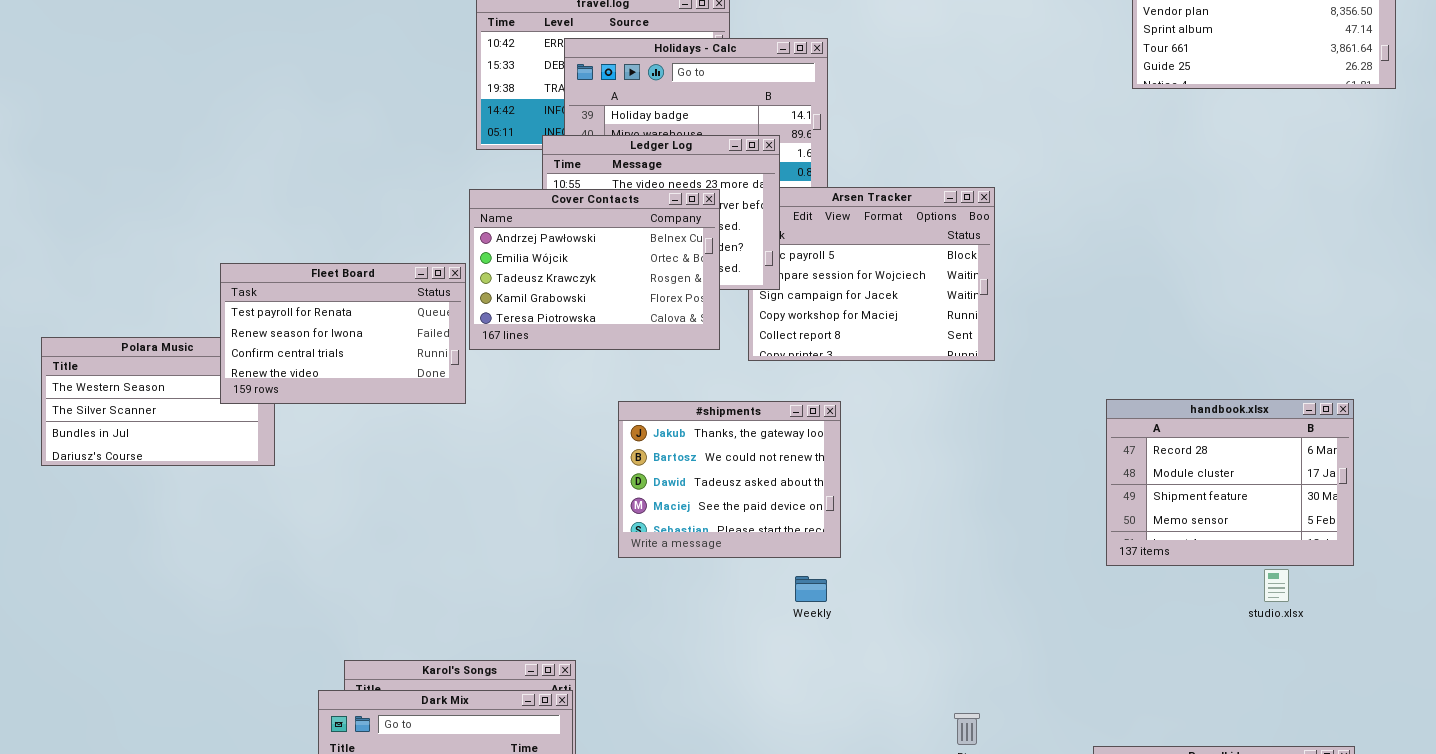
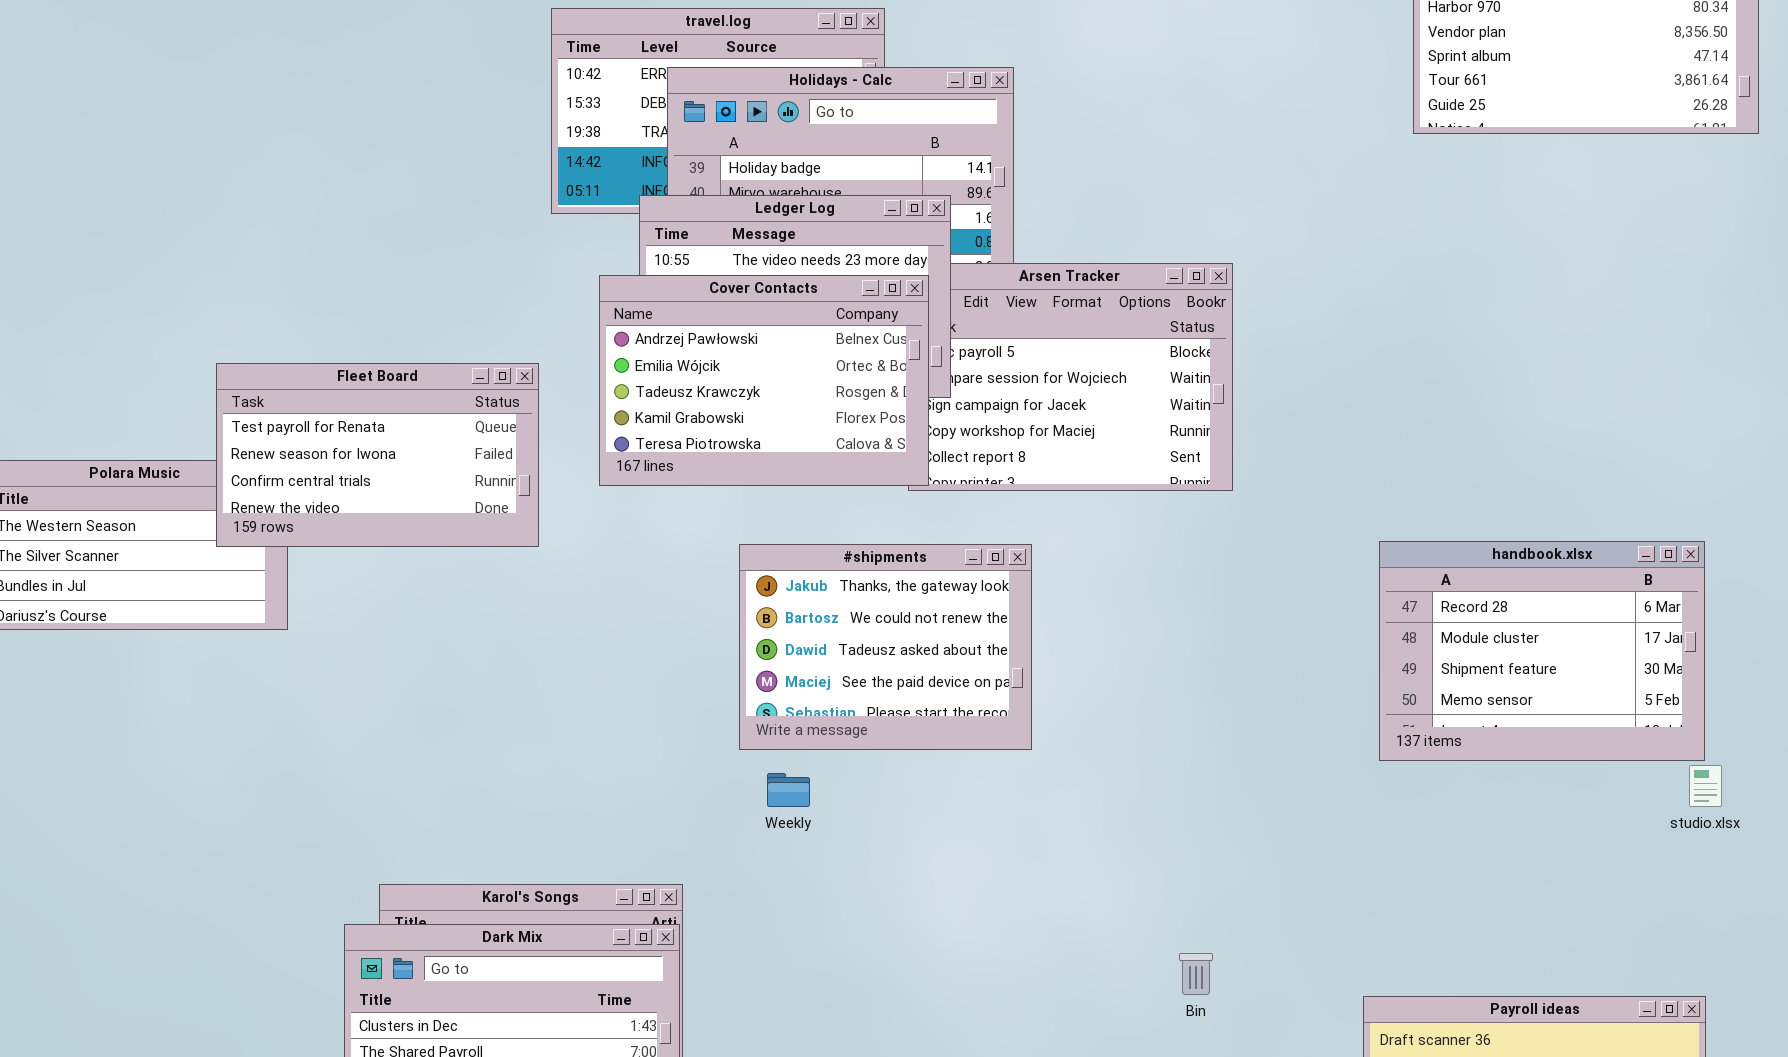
Cover Contacts: [469,189,720,350] -> [599,275,929,486], moved
studio.xlsx: [1264,569,1289,602] -> [1689,765,1722,807], moved
Weekly: [795,576,827,602] -> [767,773,810,807], moved

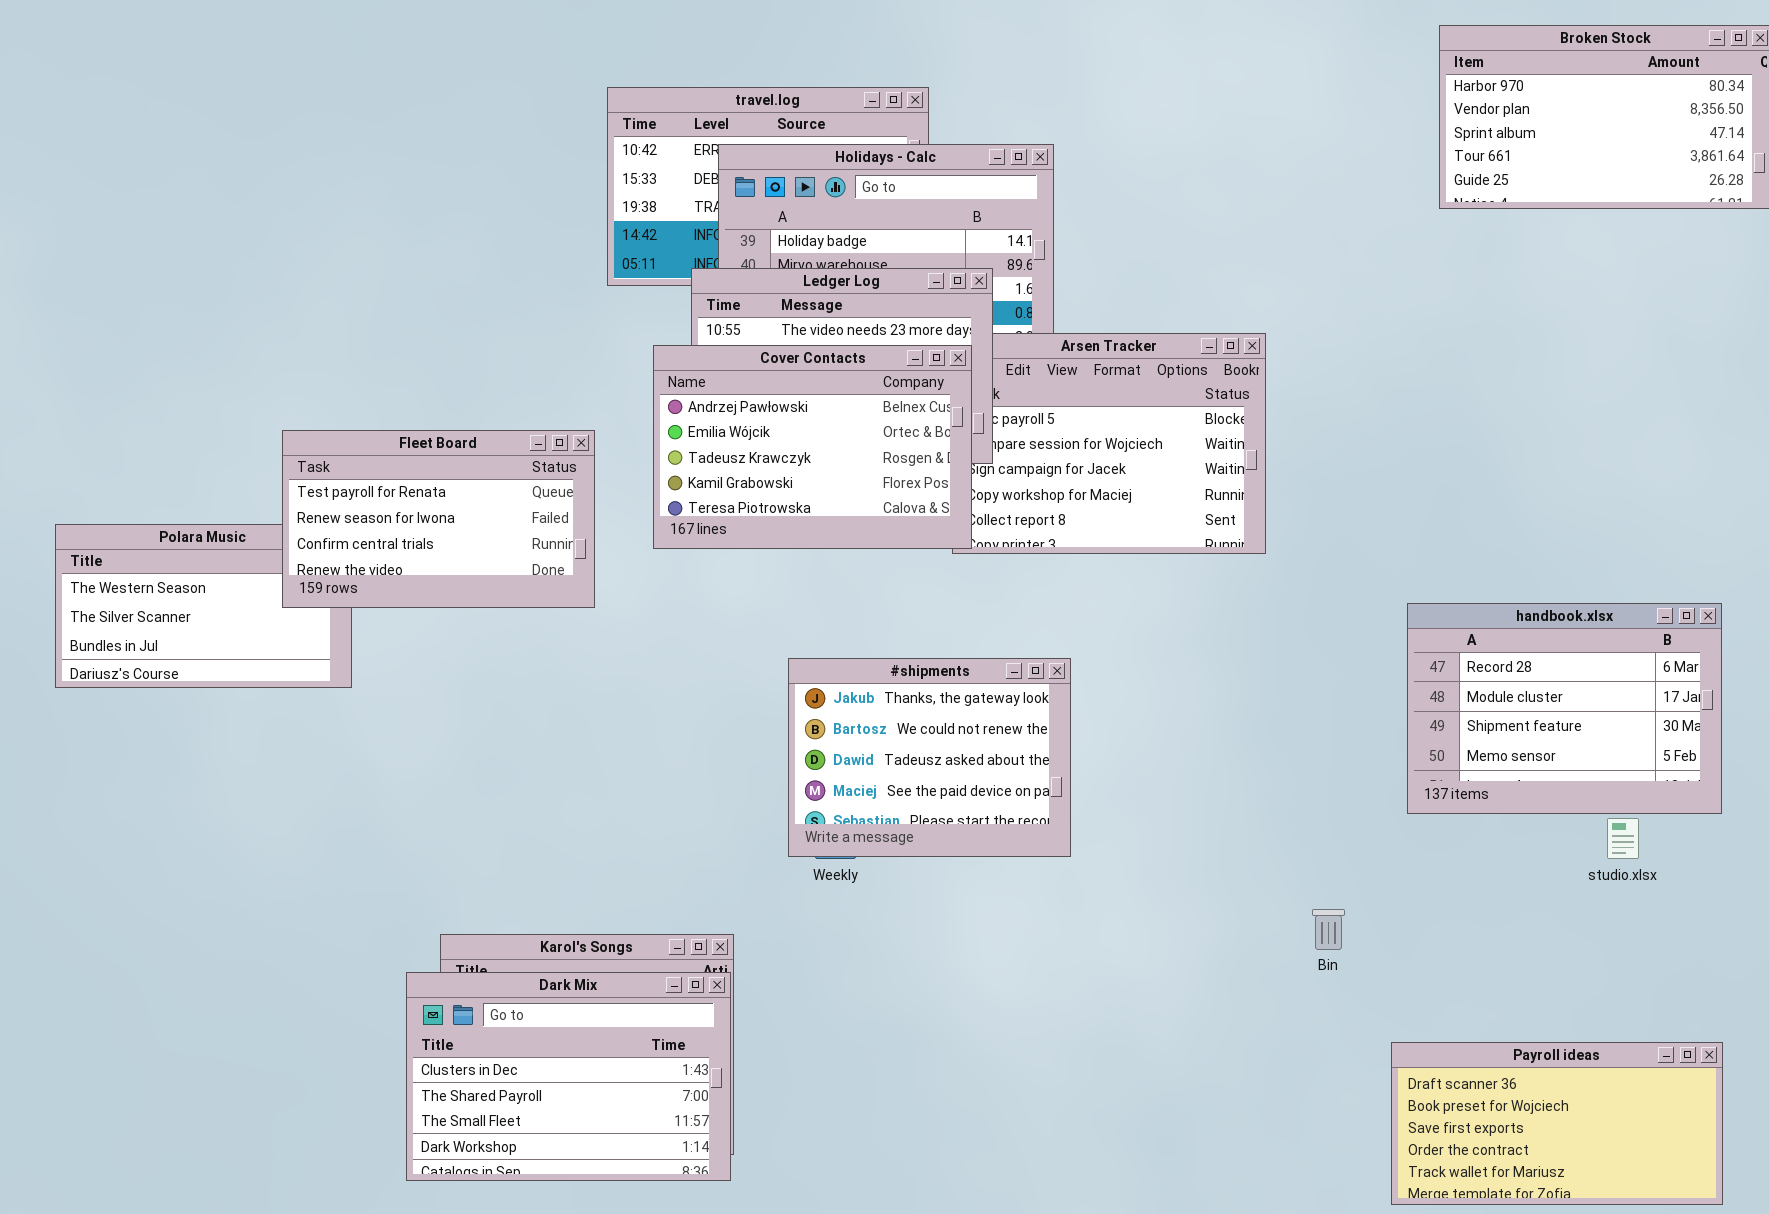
#shipments: [739,544,1032,750] -> [788,658,1071,857], moved
studio.xlsx: [1689,765,1722,807] -> [1607,818,1639,859], moved
Bin: [1179,953,1213,995] -> [1312,909,1345,950], moved

